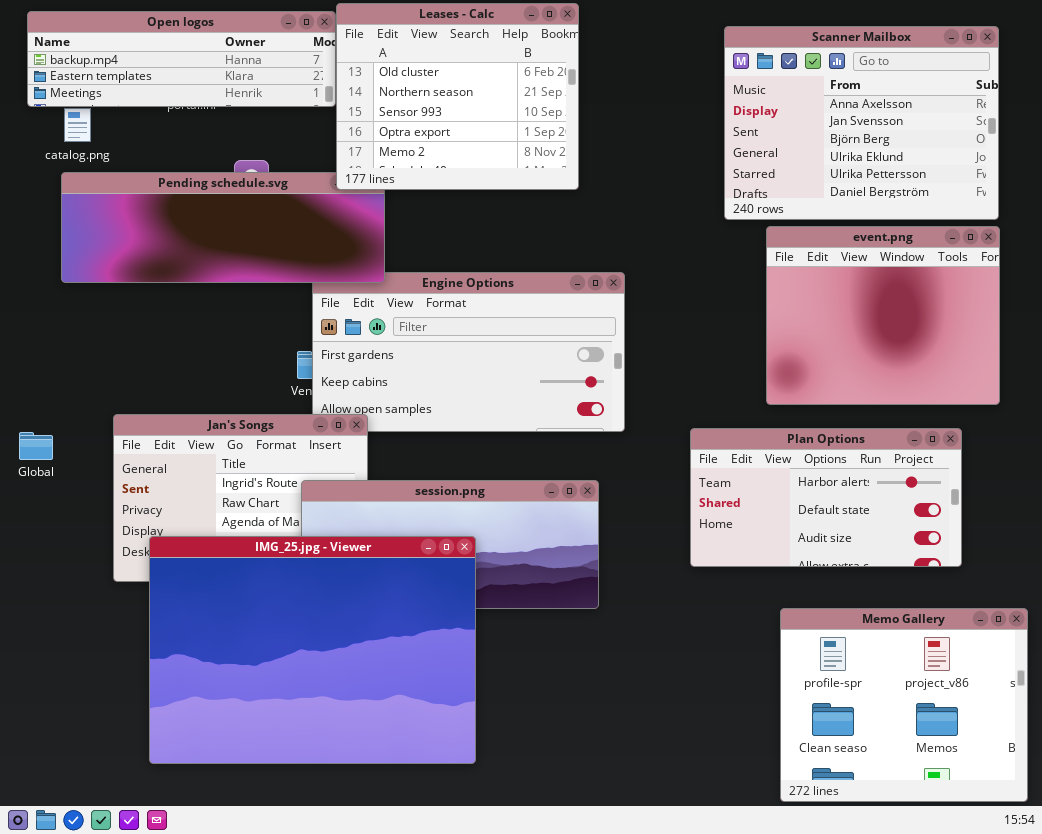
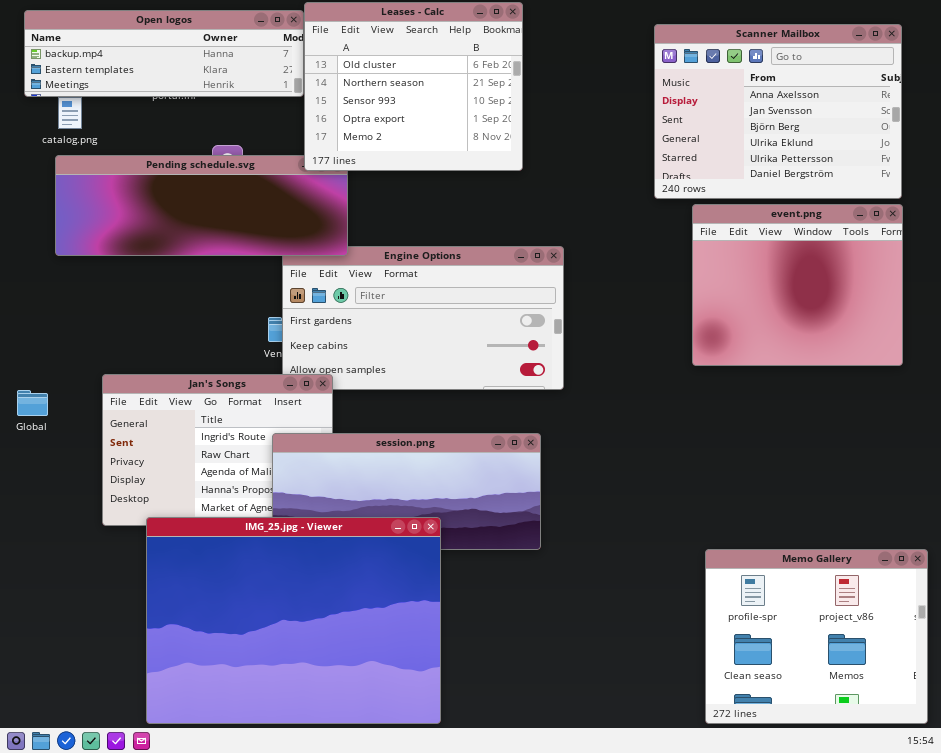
Plan Options: [690,428,962,567] -> none, closed
IMG_25.jpg - Viewer: [149,536,476,764] -> [146,517,441,724], moved

